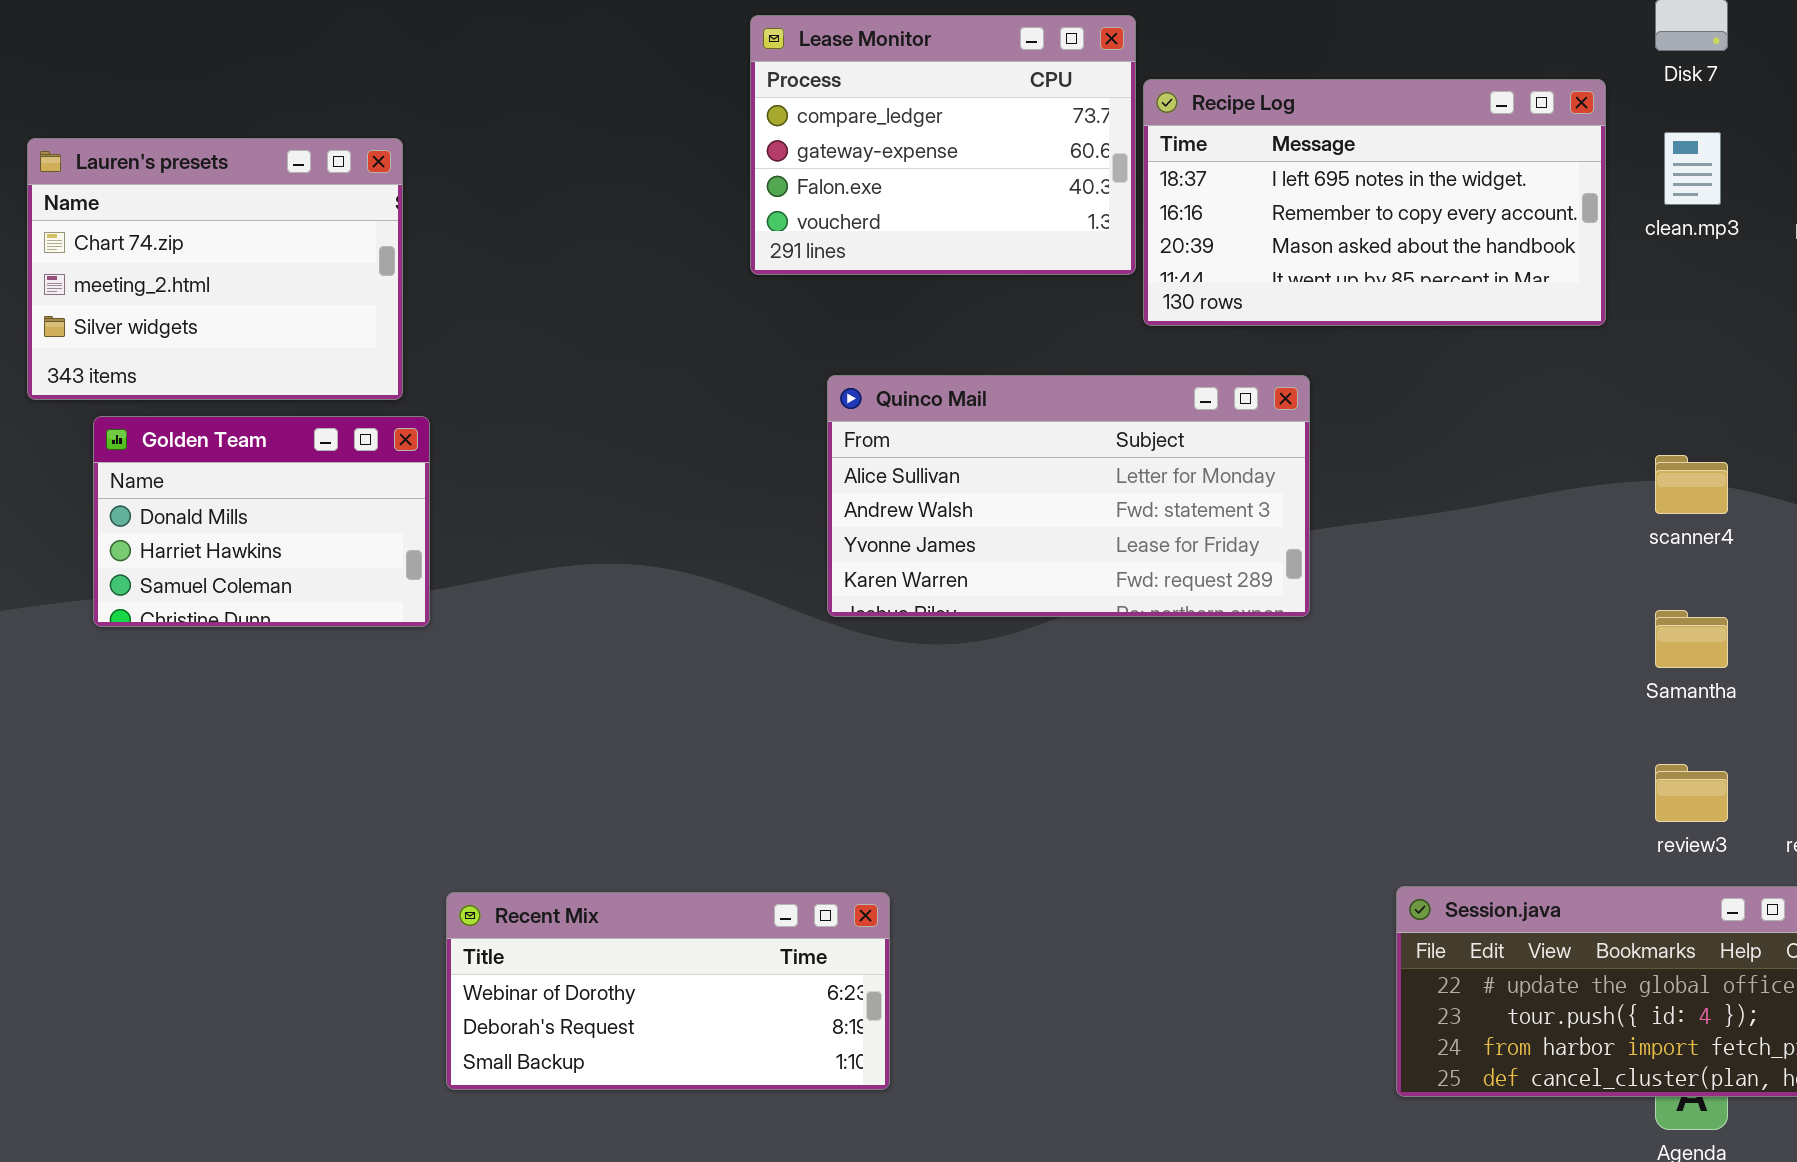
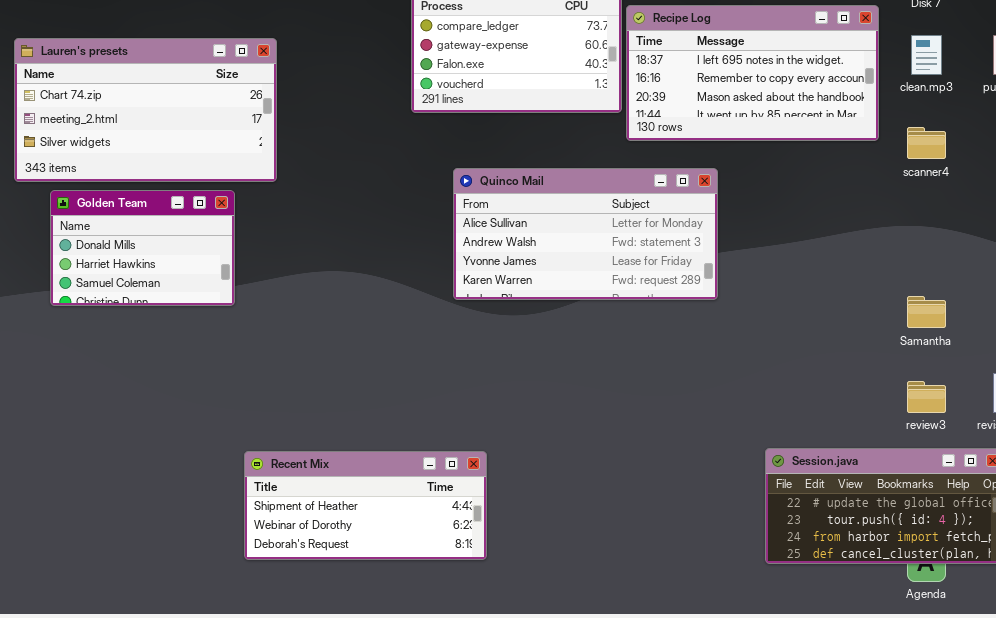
Lauren's presets: [27,138,403,400] -> [14,38,277,182], resized
scanner4: [1655,455,1728,514] -> [907,127,946,159], moved
Recent Mix: [446,892,890,1090] -> [244,451,487,560], scrolled up 1 row

